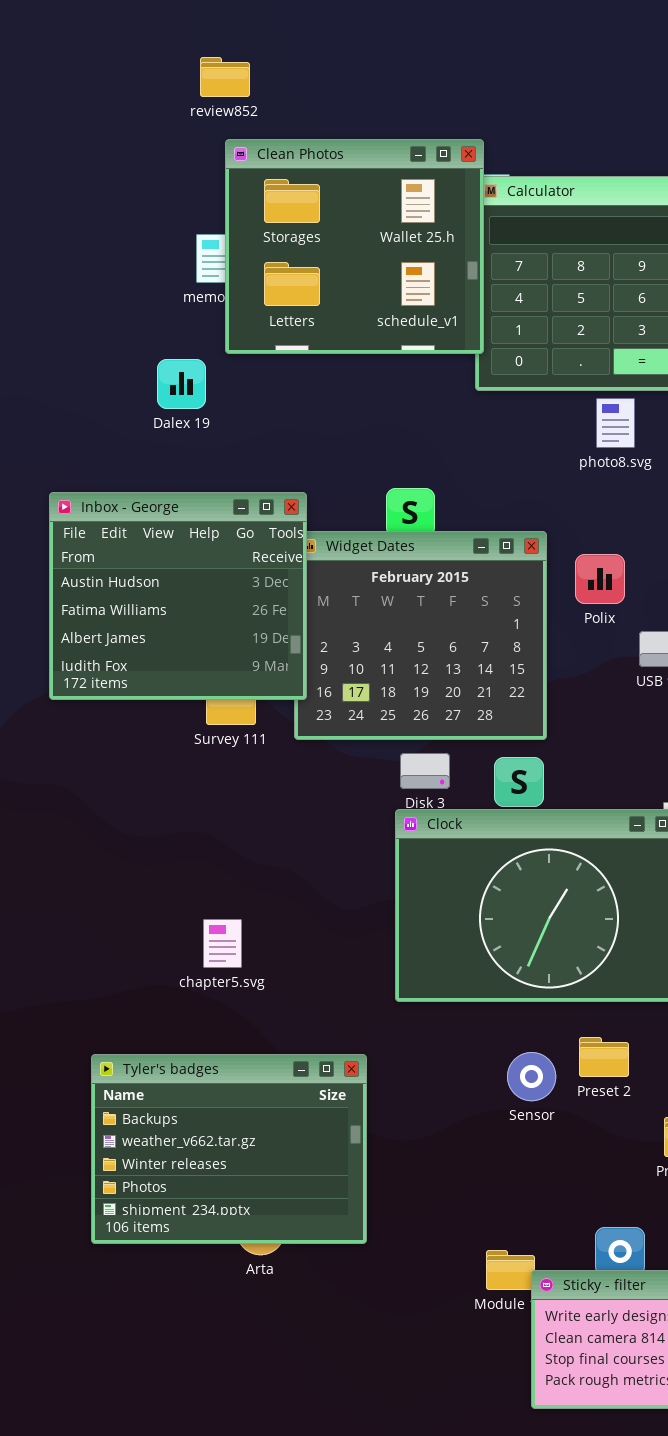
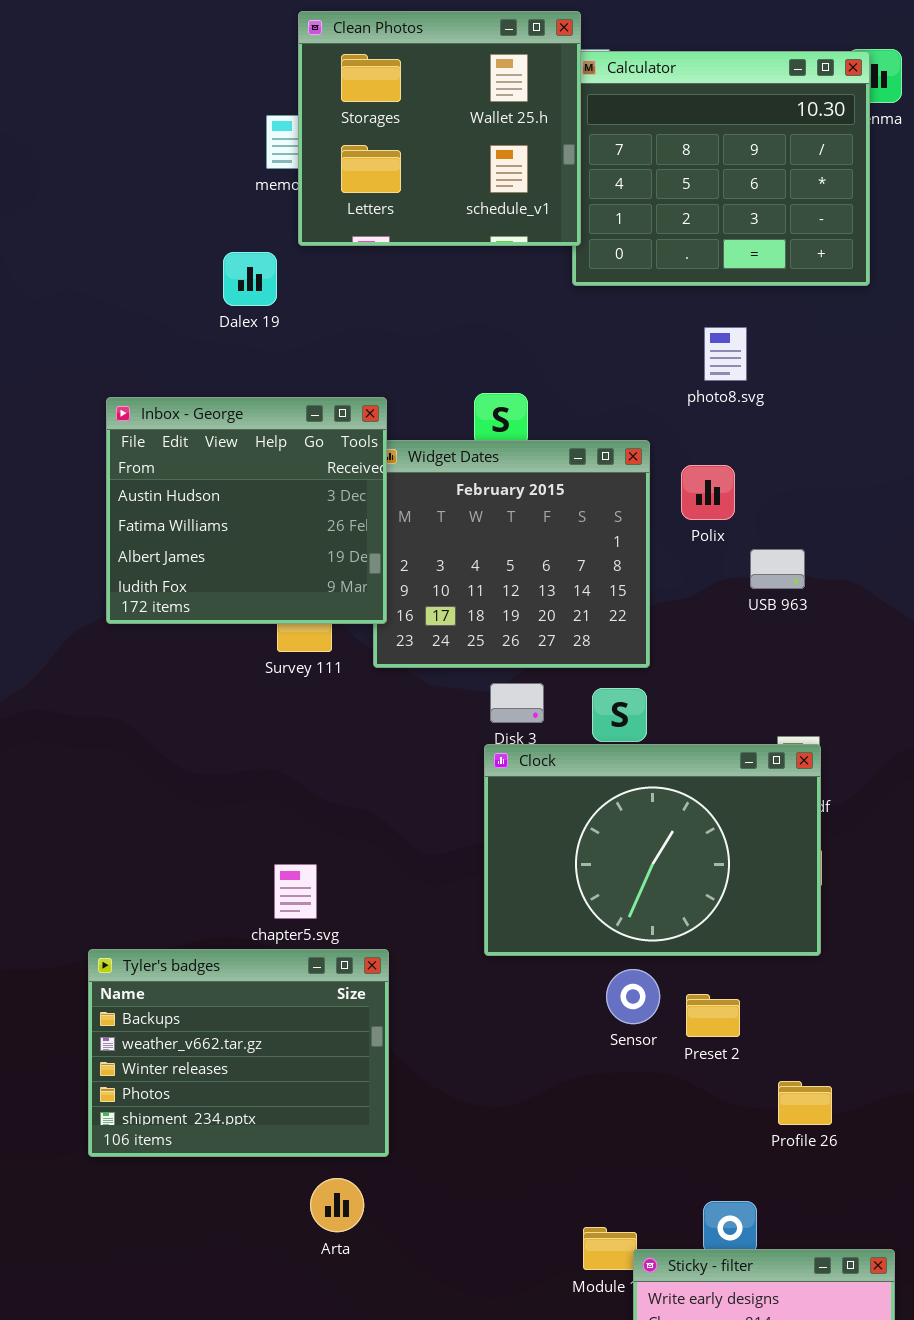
photo8.svg: [596,398,635,448] -> [704,327,747,381], moved
Sensor: [507,1052,556,1101] -> [606,969,660,1024], moved
Tyler's badges: [91,1054,367,1244] -> [88,949,389,1157], moved

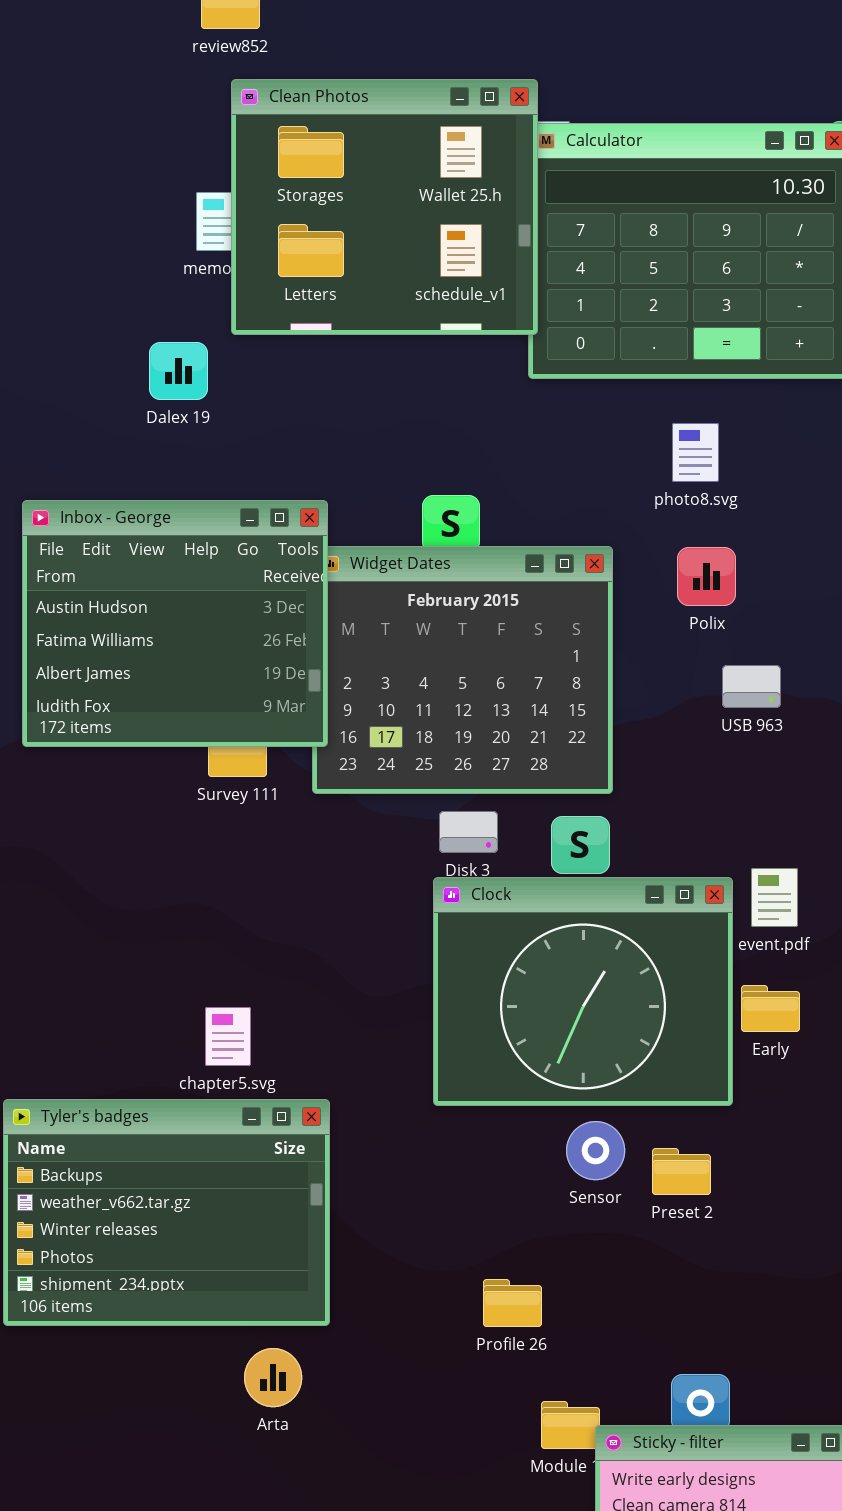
Polix: [681,465,735,520] -> [677,547,736,606], moved
Clock: [484,744,821,956] -> [433,877,733,1106], resized
Profile 26: [778,1081,832,1125] -> [483,1279,542,1327], moved

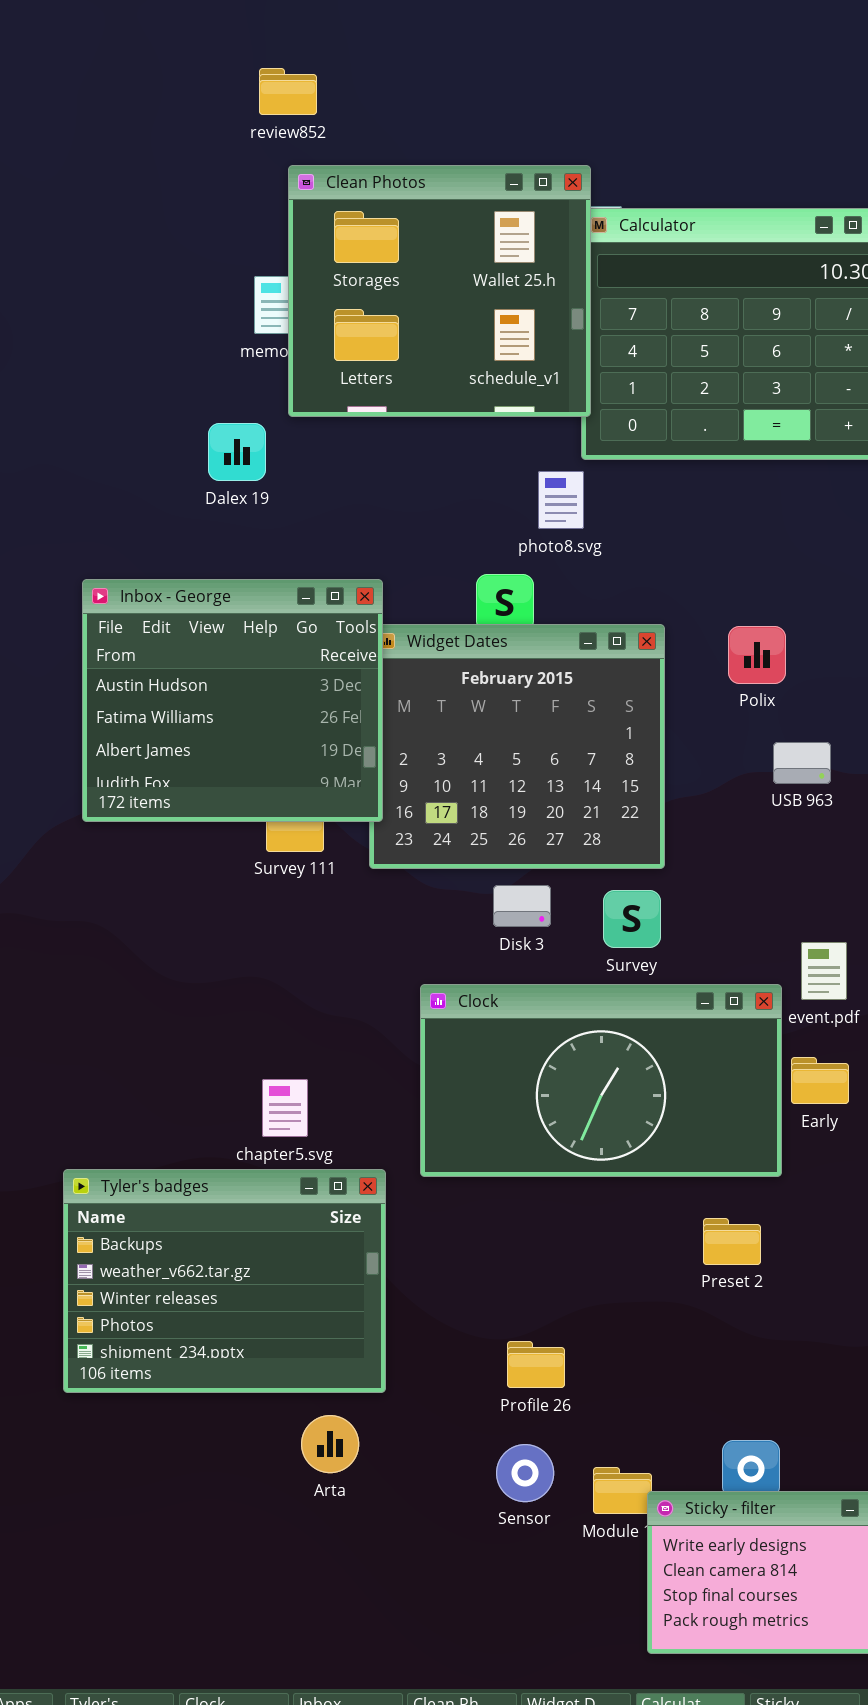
photo8.svg: [672,423,719,482] -> [538,471,584,529], moved
Clock: [433,877,733,1106] -> [420,984,782,1177], resized
Sensor: [566,1121,625,1180] -> [496,1444,554,1502], moved
Profile 26: [483,1279,542,1327] -> [507,1341,565,1388], moved

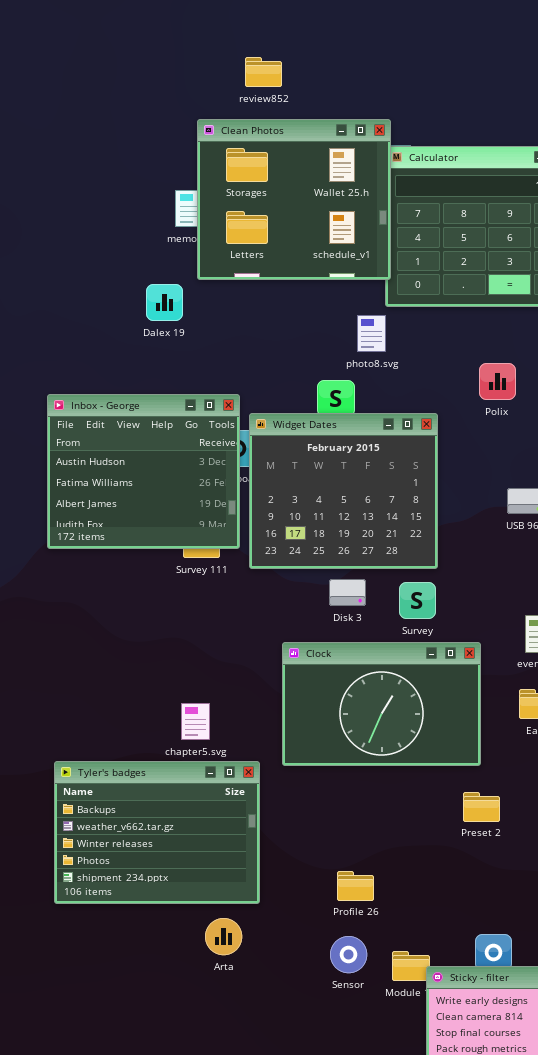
review852: [259,68,317,115] -> [245,57,282,87], moved
Inbox - George: [82,579,383,822] -> [47,394,240,549], moved
Polix: [728,626,786,684] -> [479,363,516,400], moved
Clock: [420,984,782,1177] -> [282,642,481,766], resized

